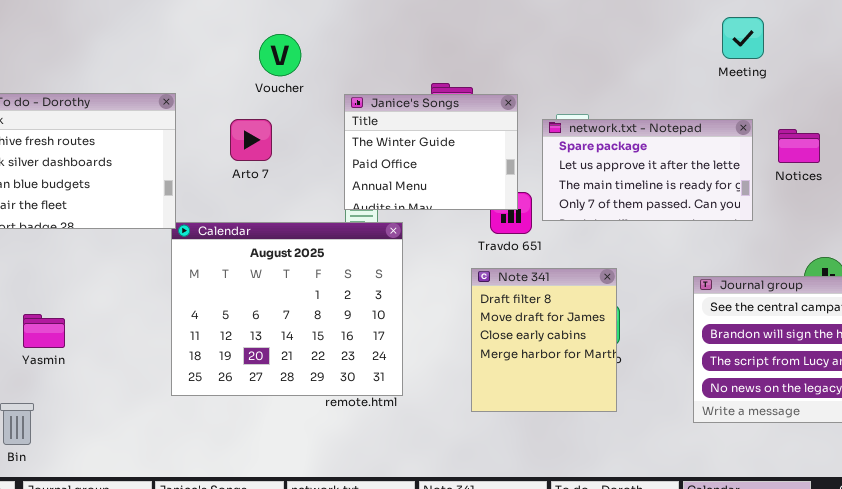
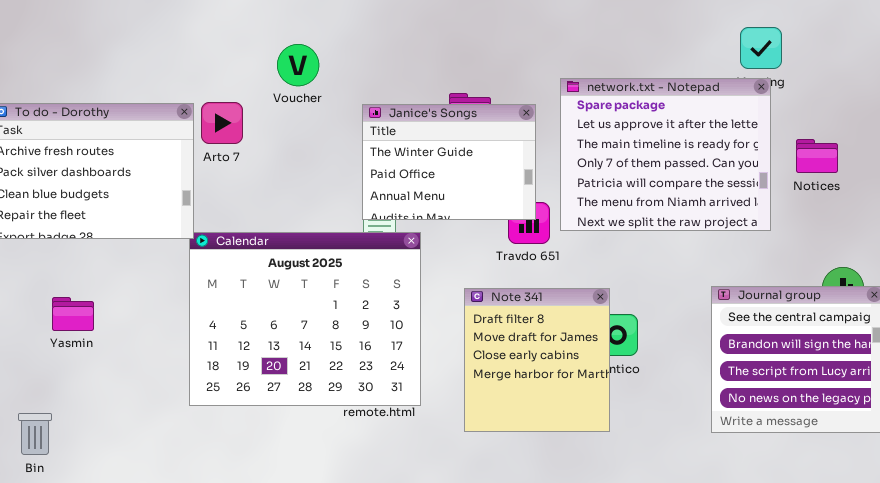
network.txt - Notepad: [542,119,753,221] -> [560,78,771,231], resized
Arto 7: [230,119,272,161] -> [201,102,243,144], moved
Note 341: [471,268,617,412] -> [464,288,610,432], moved
Yasmin: [23,314,65,348] -> [52,297,94,331], moved

